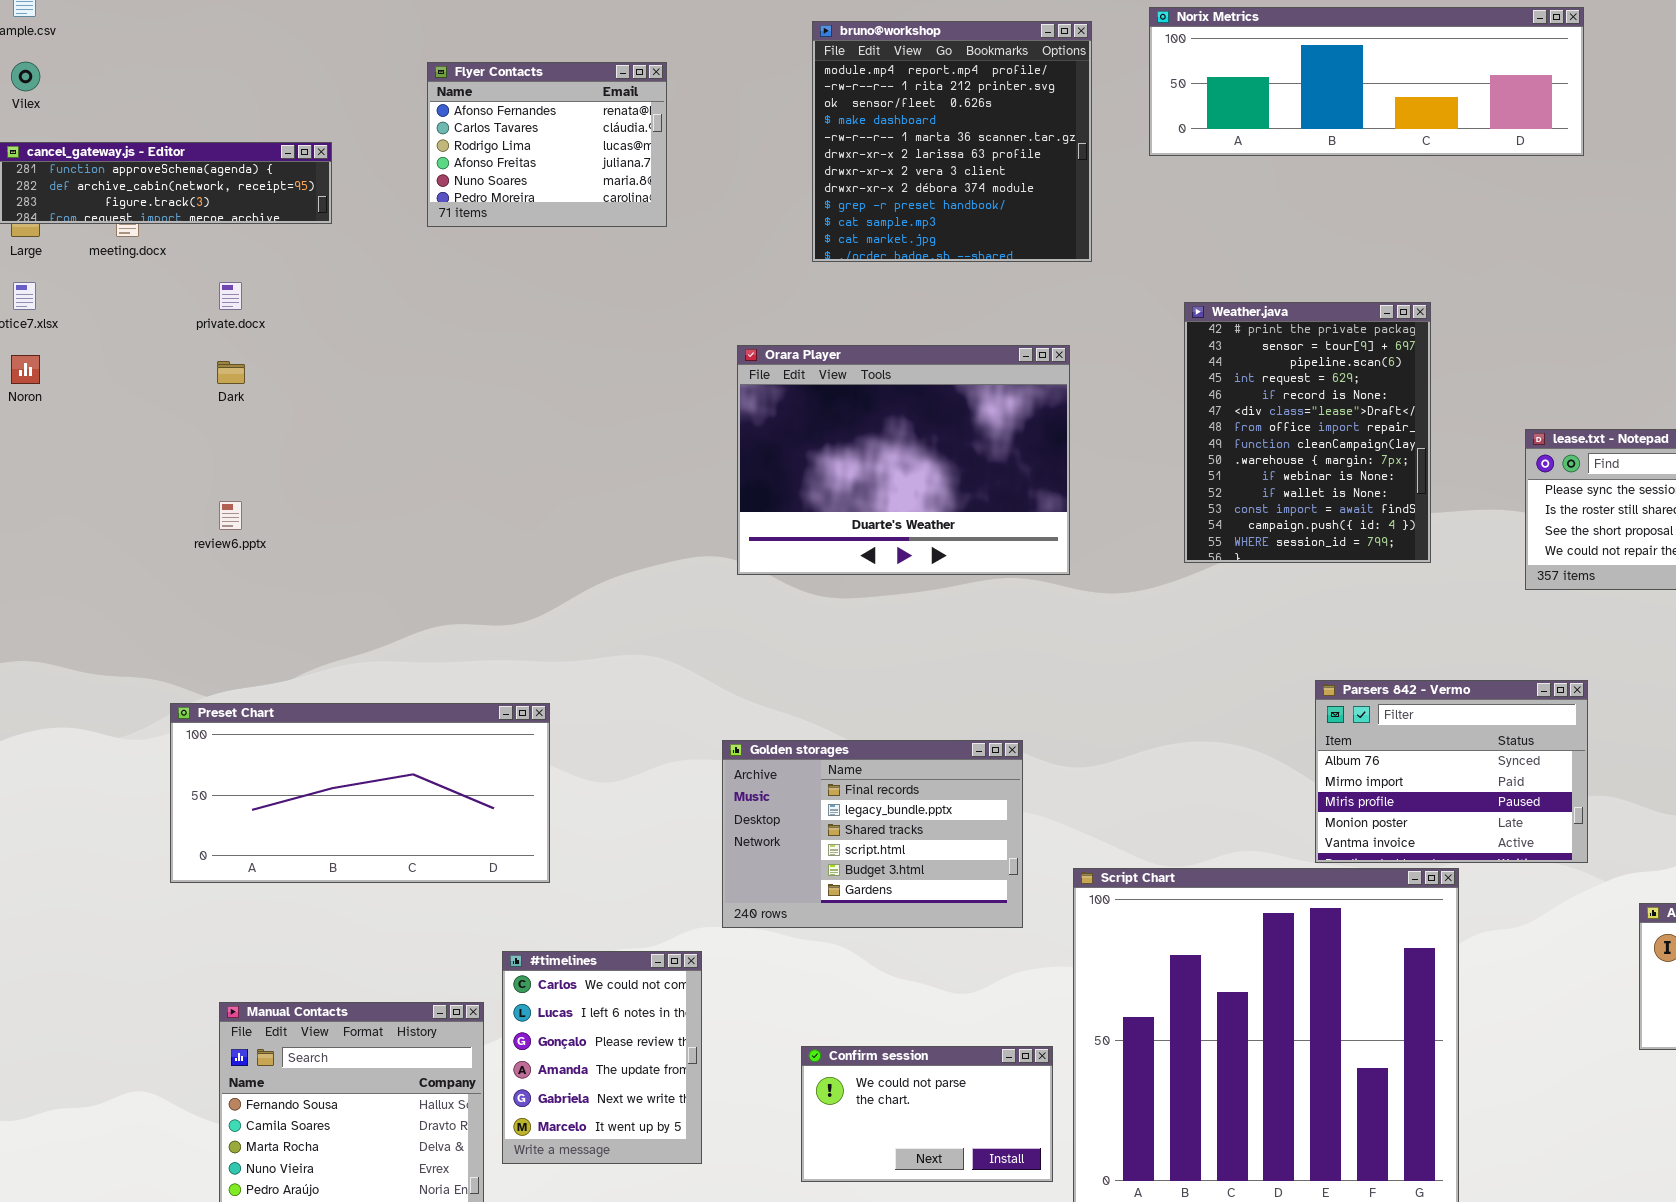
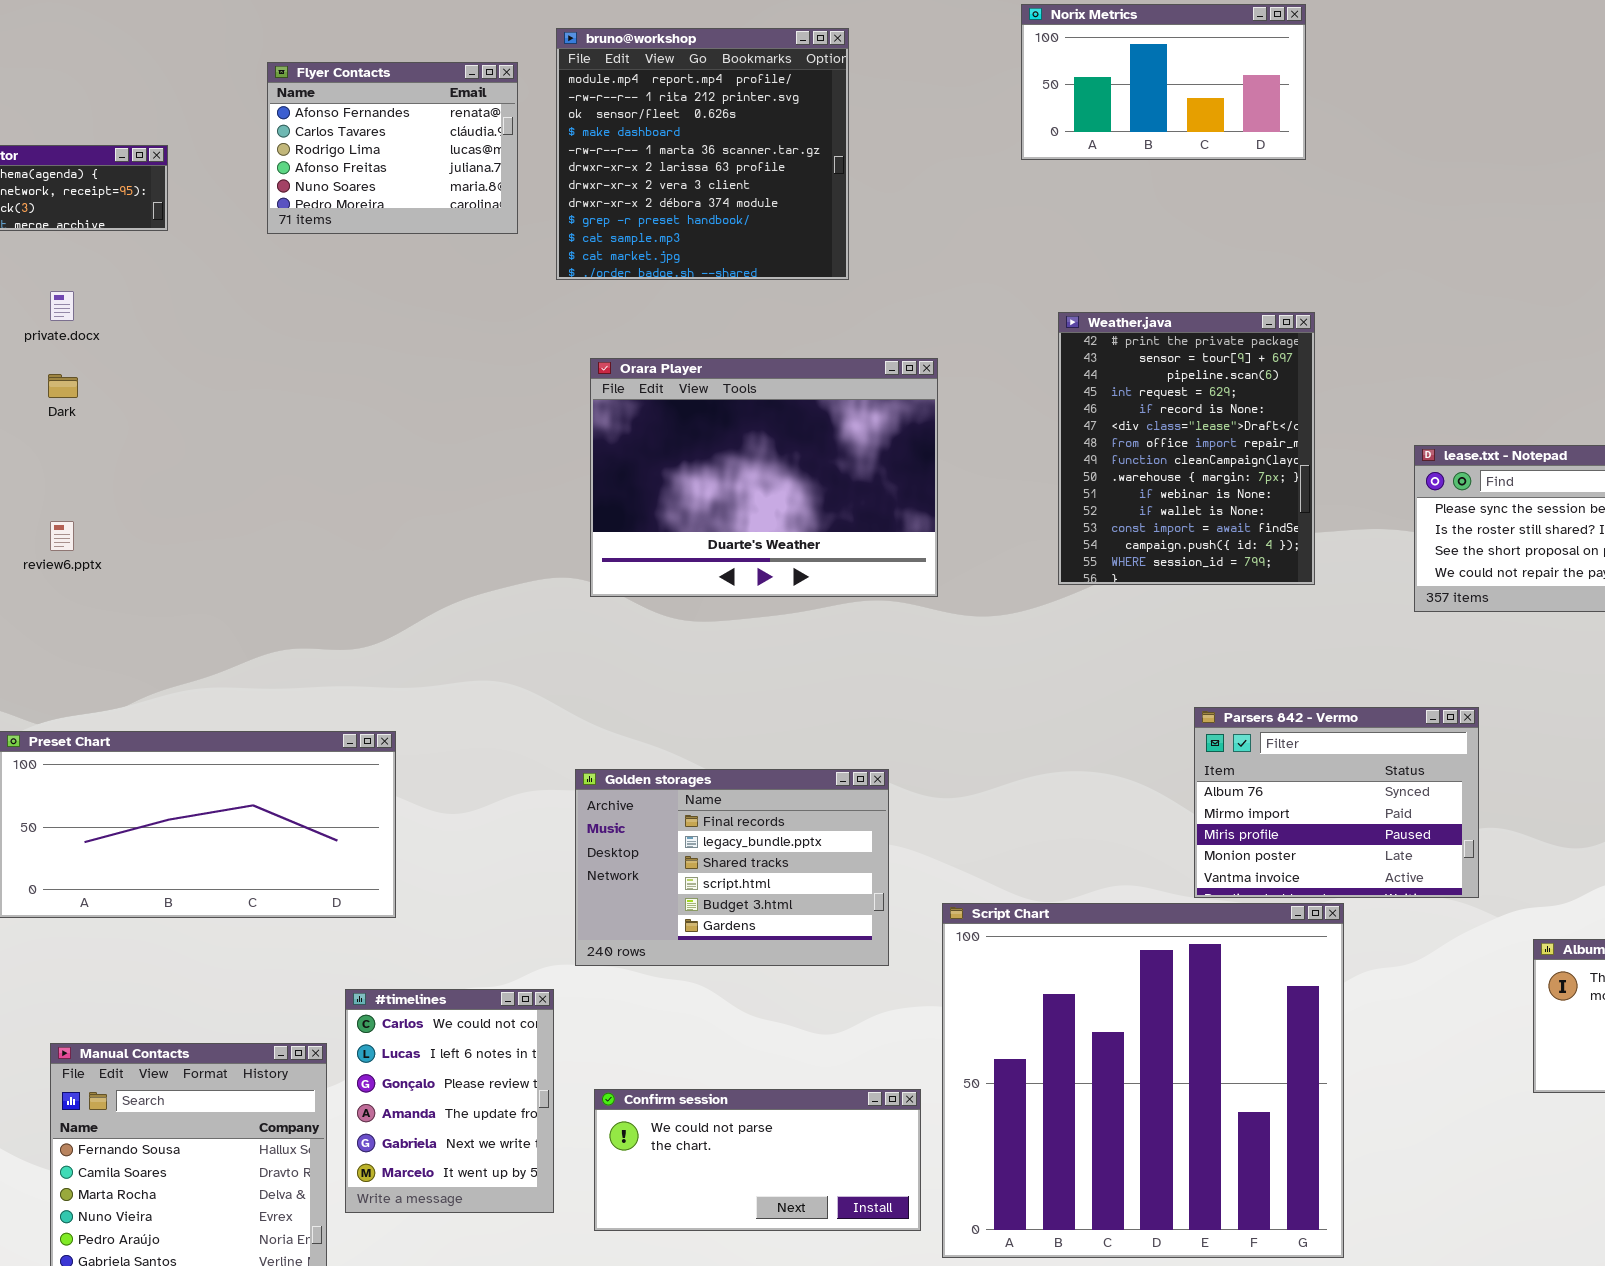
Norix Metrics: [1149,7,1584,156] -> [1021,4,1306,160], resized
bruno@workshop: [812,21,1092,262] -> [556,28,849,280], moved
Confirm session: [801,1046,1053,1182] -> [594,1089,921,1231], resized

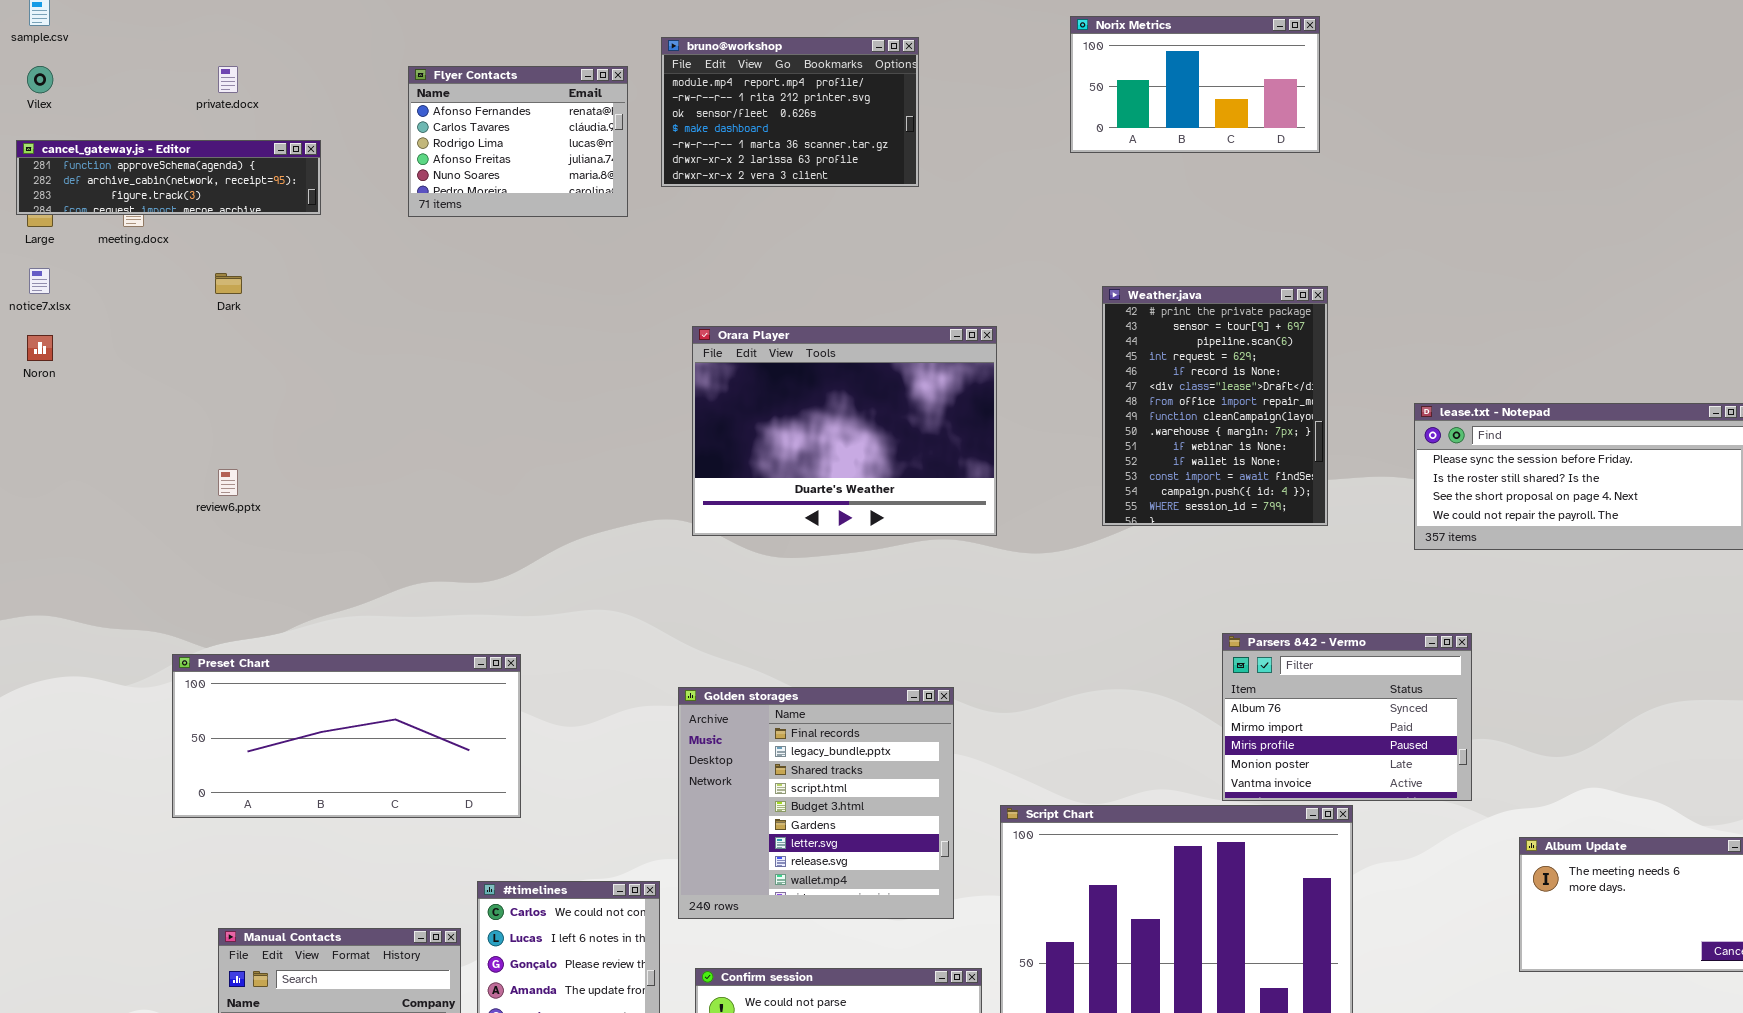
bruno@workshop: [556,28,849,280] -> [661,37,919,187], resized
private.docx: [50,291,74,321] -> [218,66,238,93], moved
Dark: [48,374,78,398] -> [215,273,242,294], moved
Golden storages: [575,769,889,966] -> [678,687,954,919], resized

